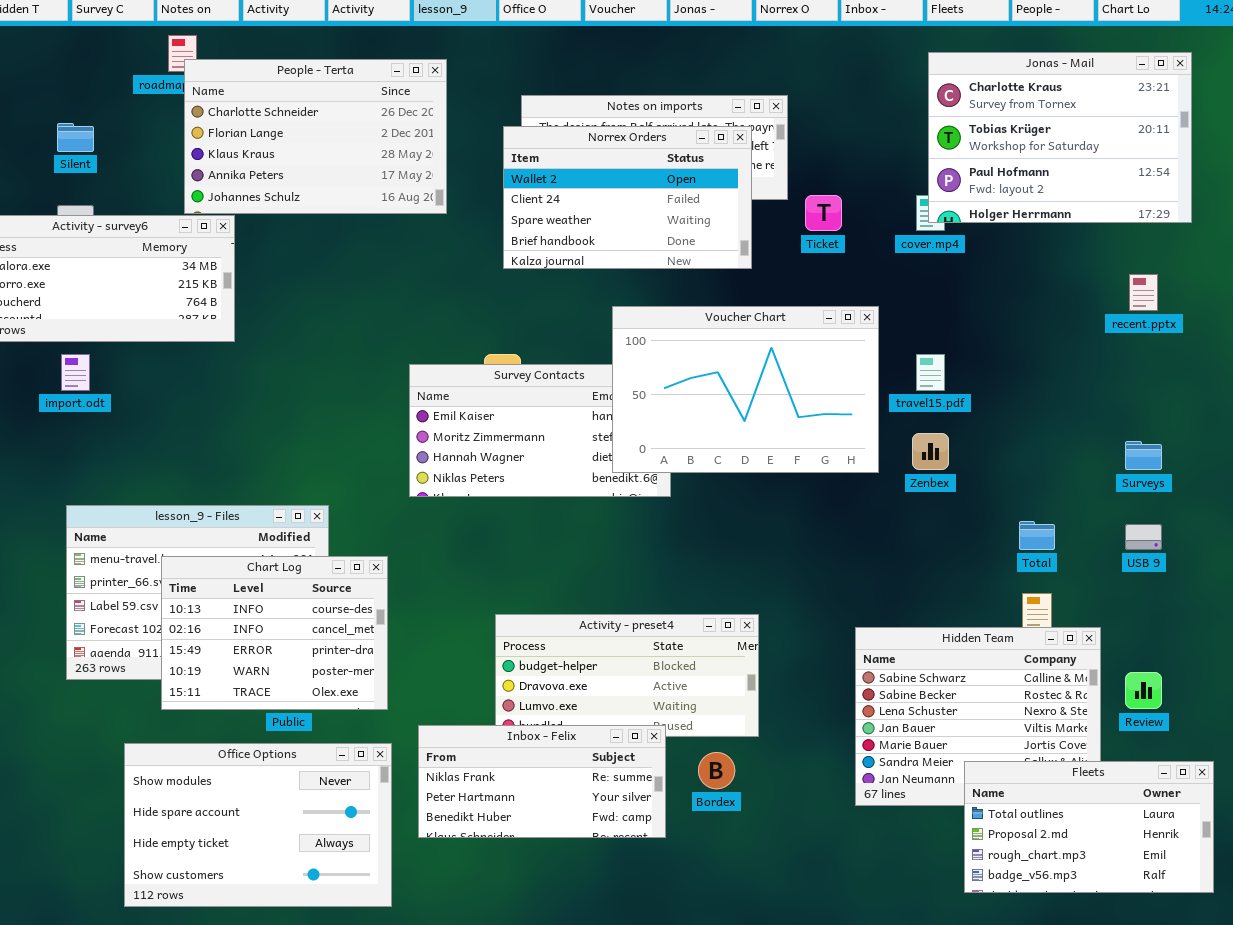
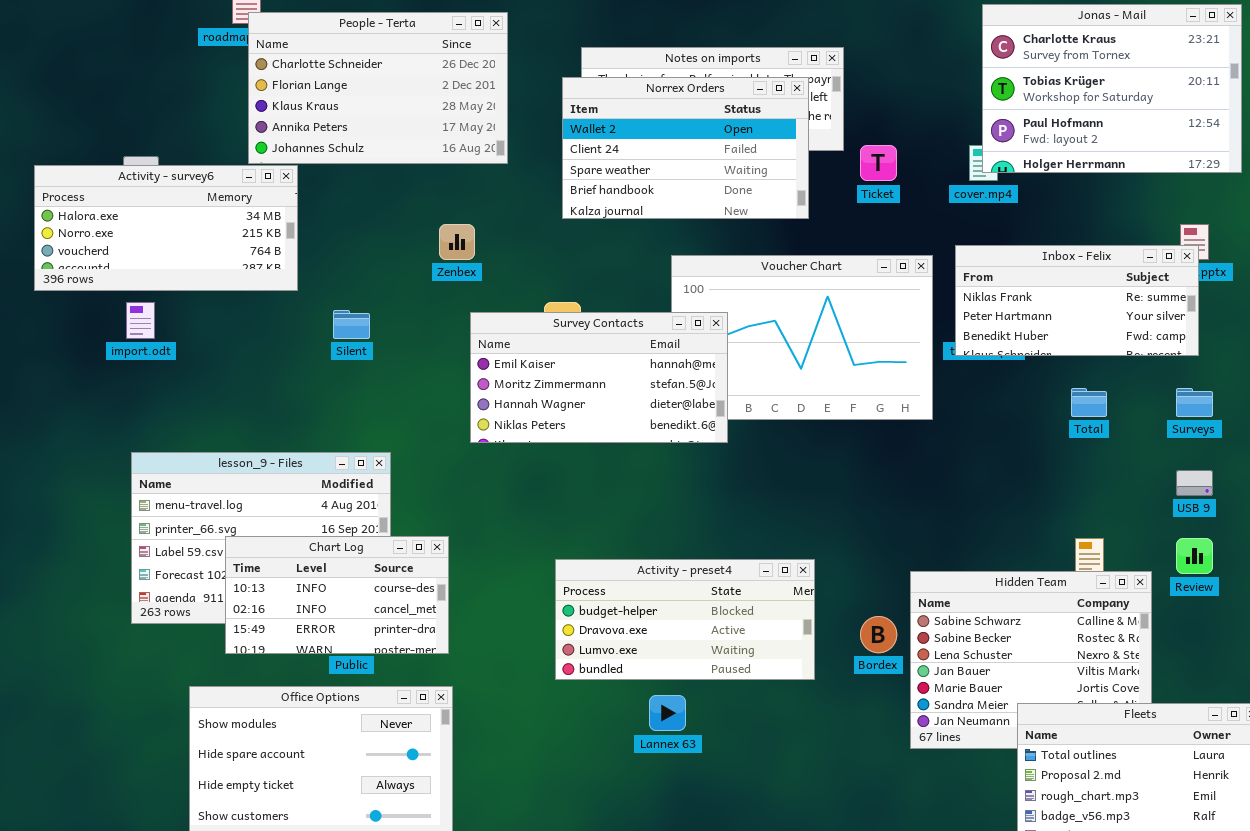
Silent: [57,123,94,152] -> [333,310,370,339], moved
Survey Contacts: [409,364,671,497] -> [470,312,728,443], raised
Zenbex: [912,433,949,470] -> [439,224,475,260], moved
Total: [1019,521,1055,550] -> [1071,388,1107,417], moved
Chart Log: [161,556,388,710] -> [225,536,449,654], resized
Review: [1125,672,1162,709] -> [1176,538,1213,574], moved
Inbox - Felix: [418,725,666,838] -> [955,245,1199,356], moved
Bordex: [698,752,735,789] -> [860,616,897,653], moved

